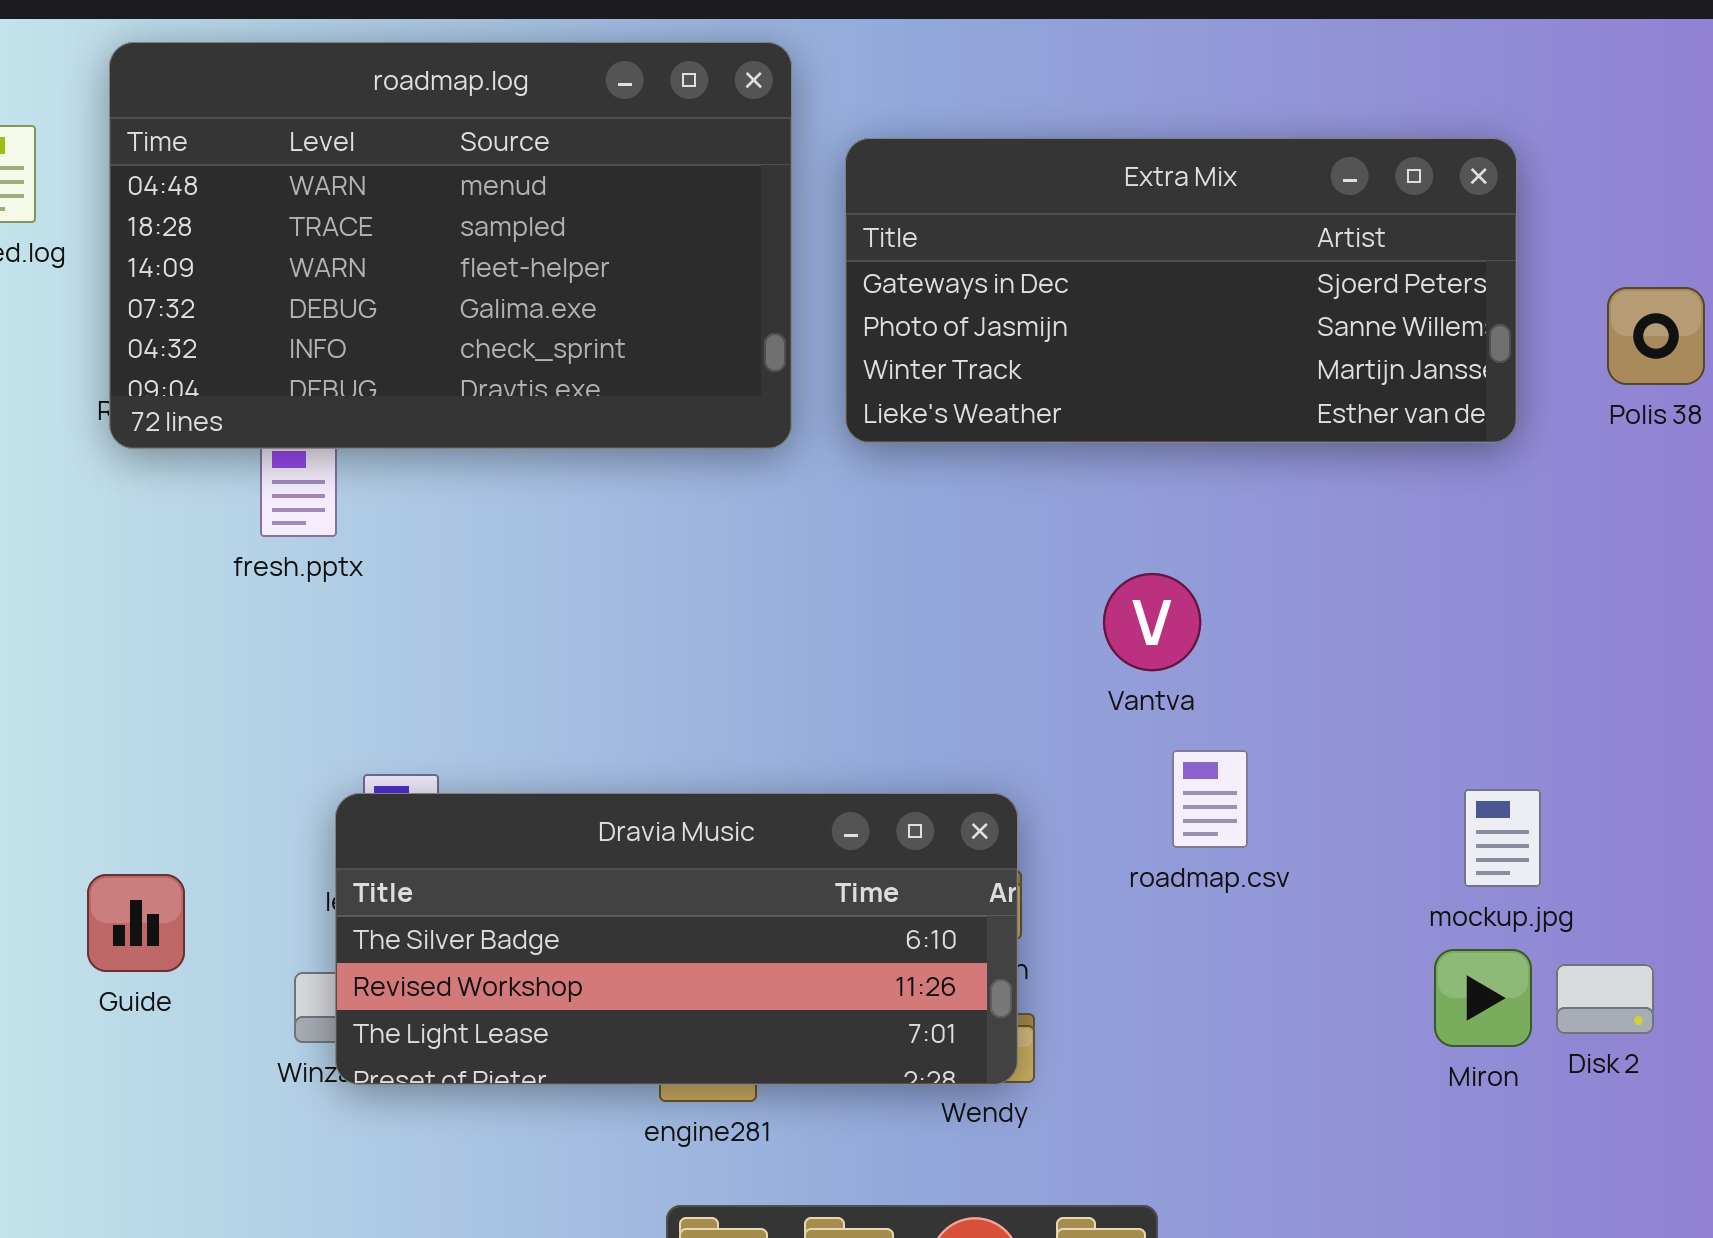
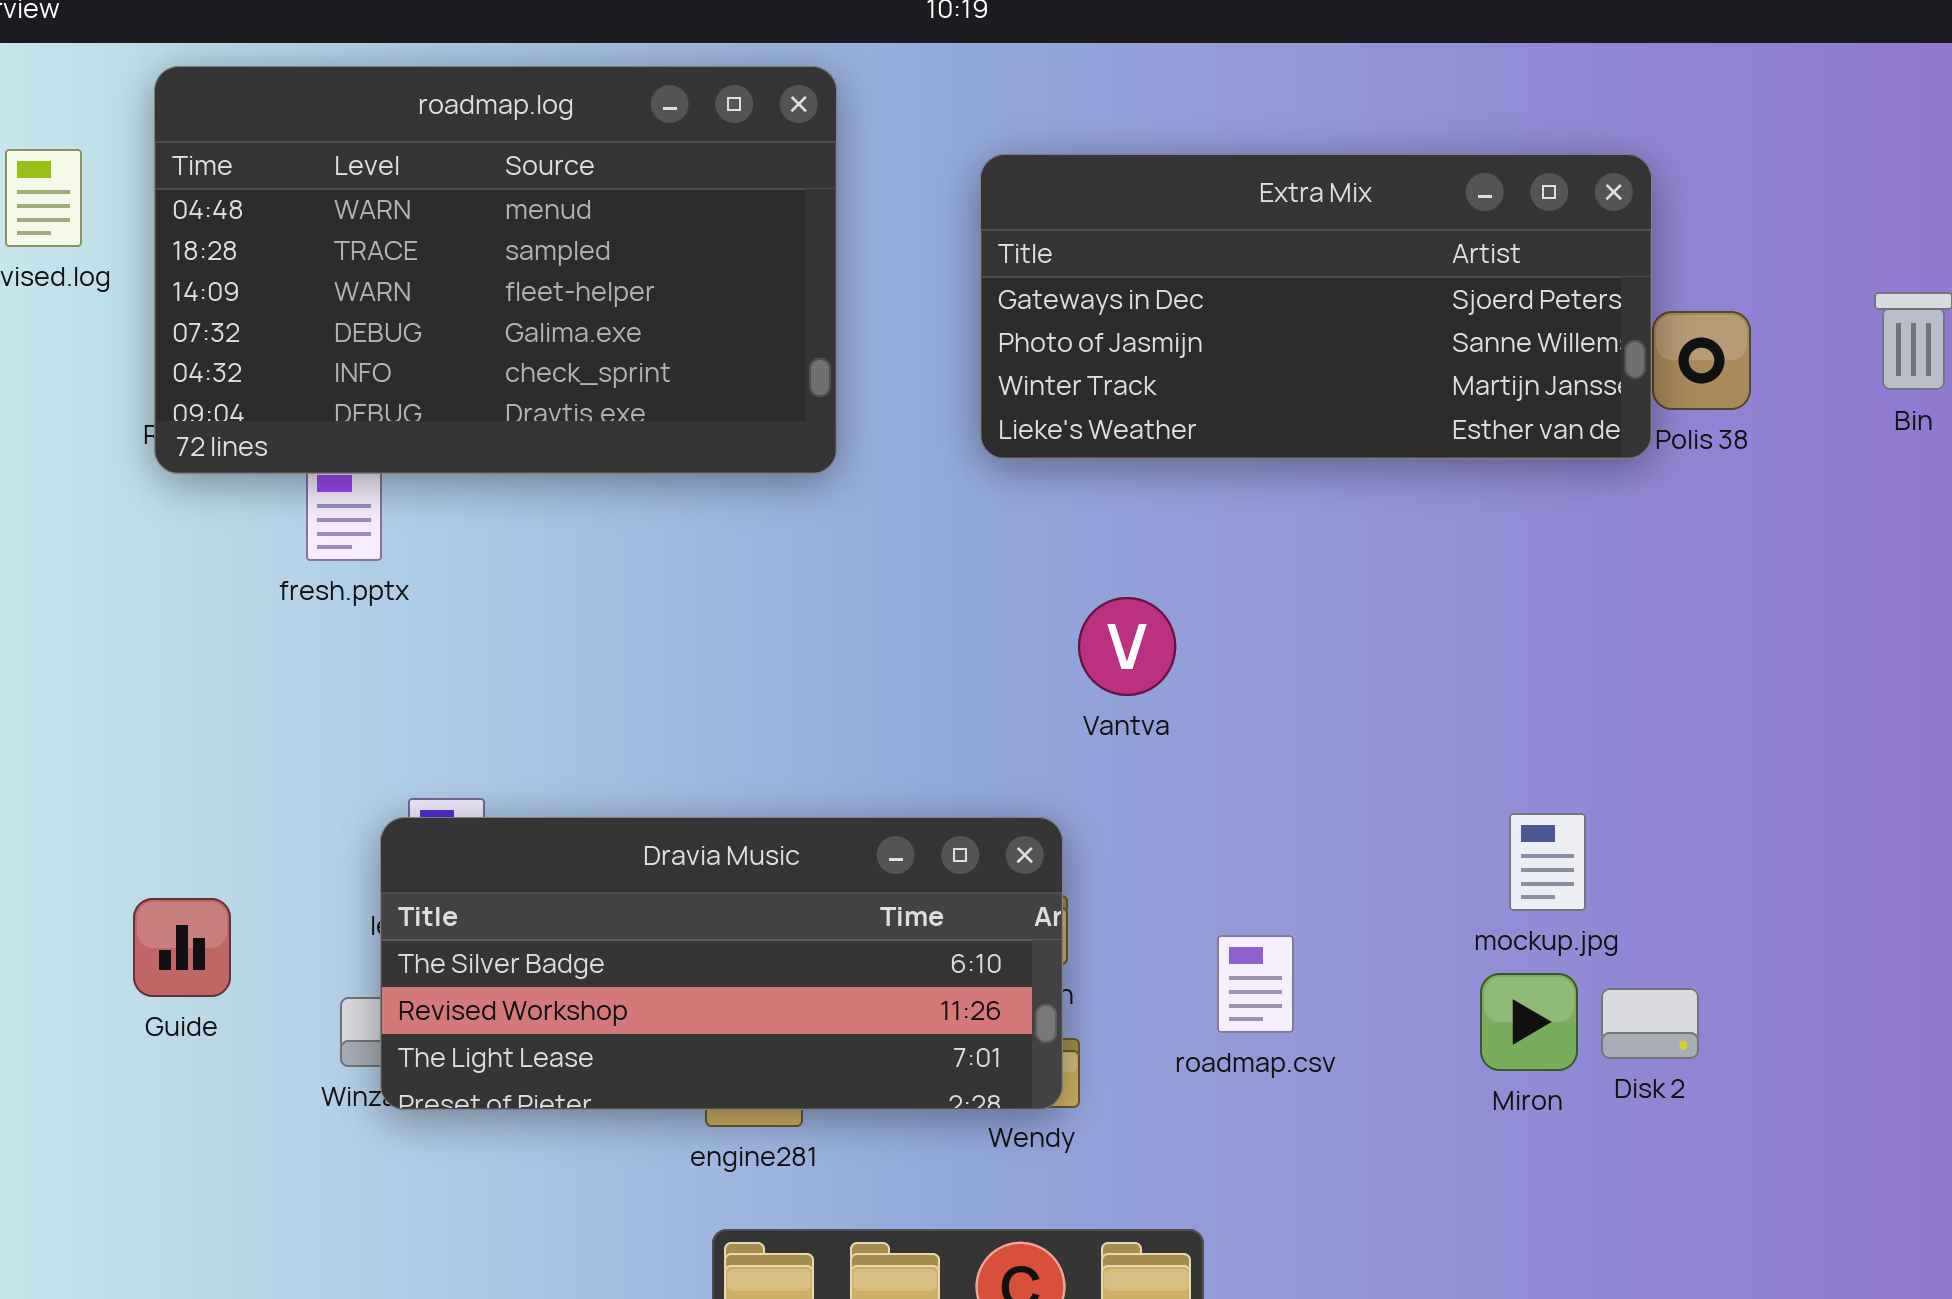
Extra Mix: [845,138,1517,443] -> [980,154,1652,459], moved
Vantva: [1103,573,1201,671] -> [1078,597,1176,696], moved
roadmap.csv: [1172,750,1248,848] -> [1217,935,1294,1033], moved

